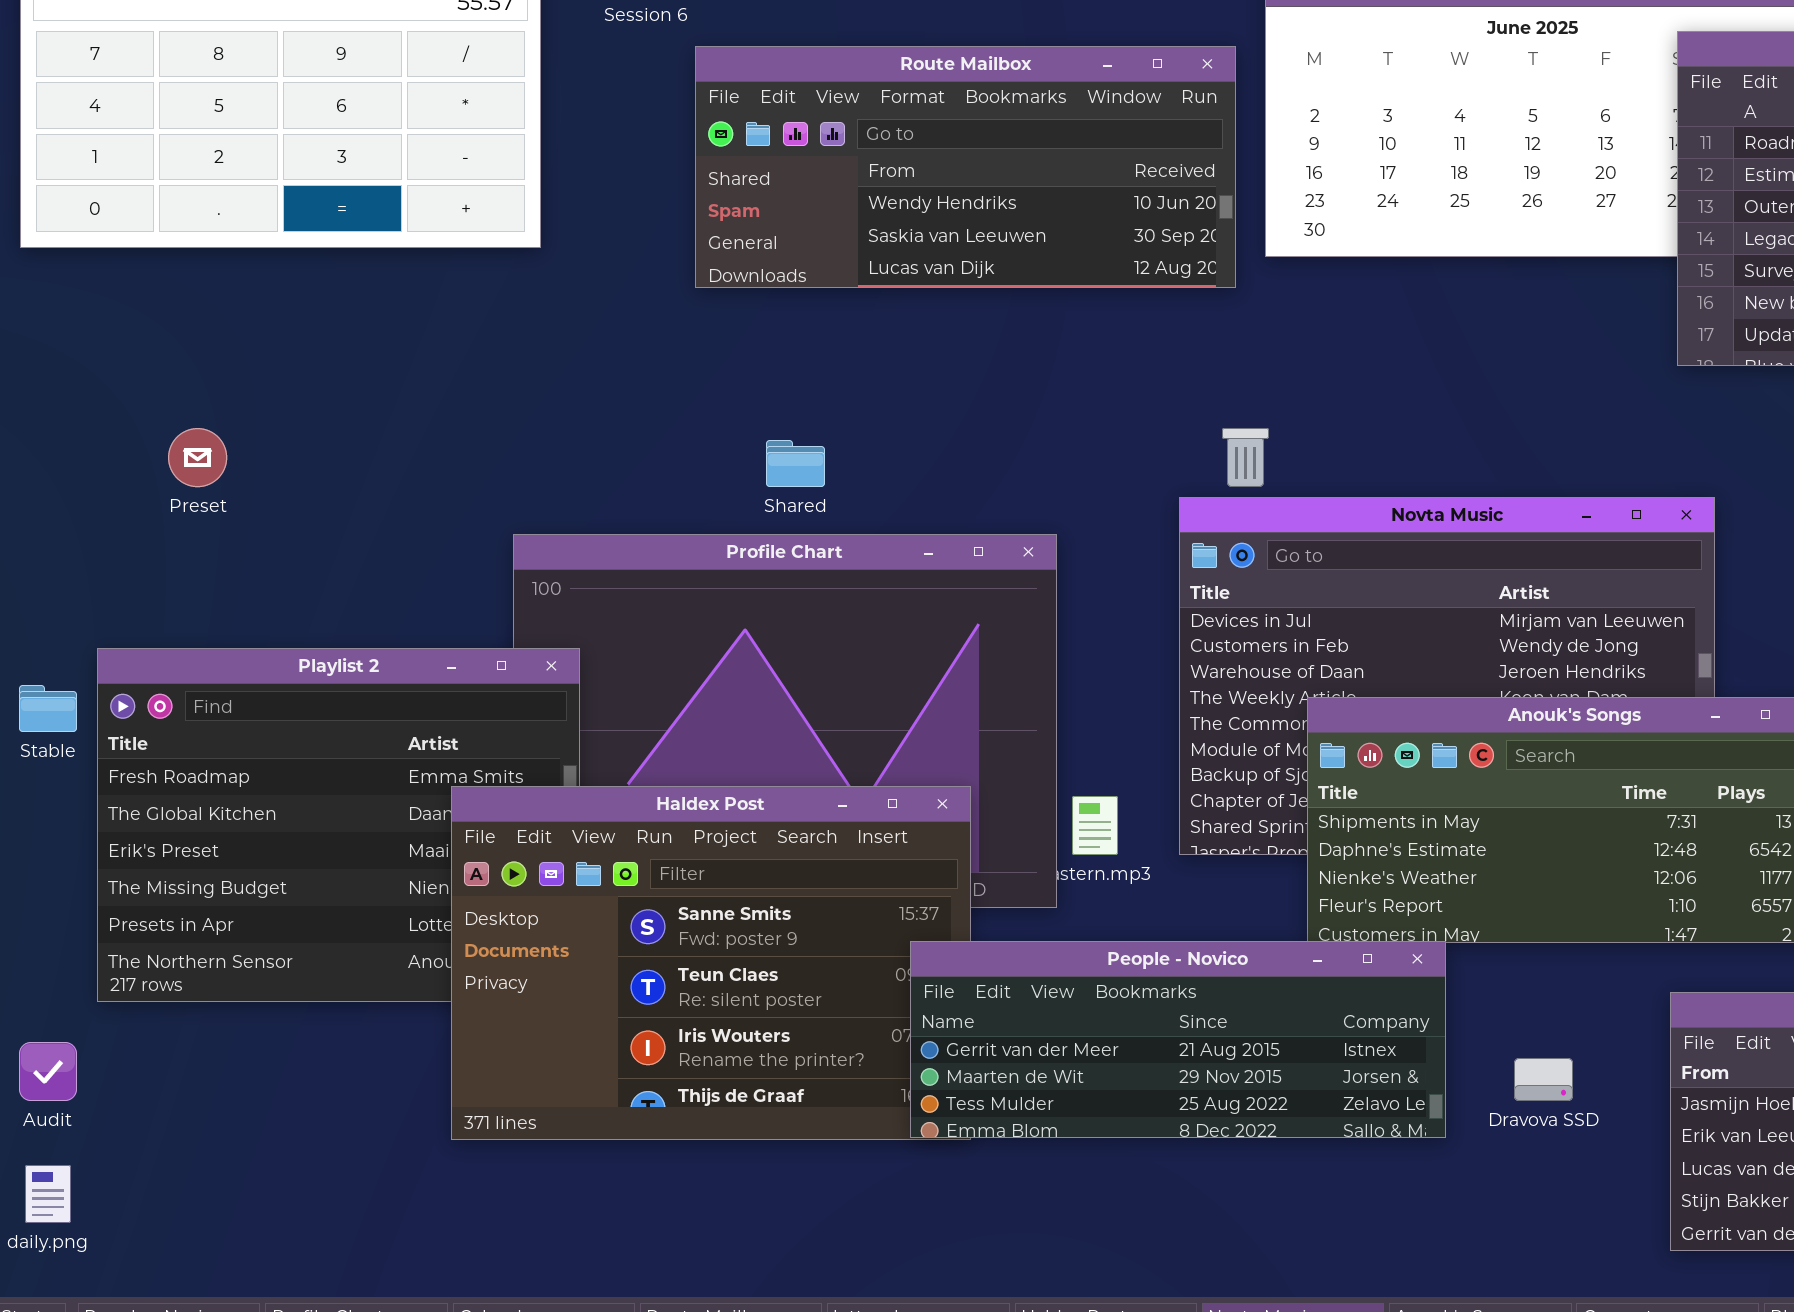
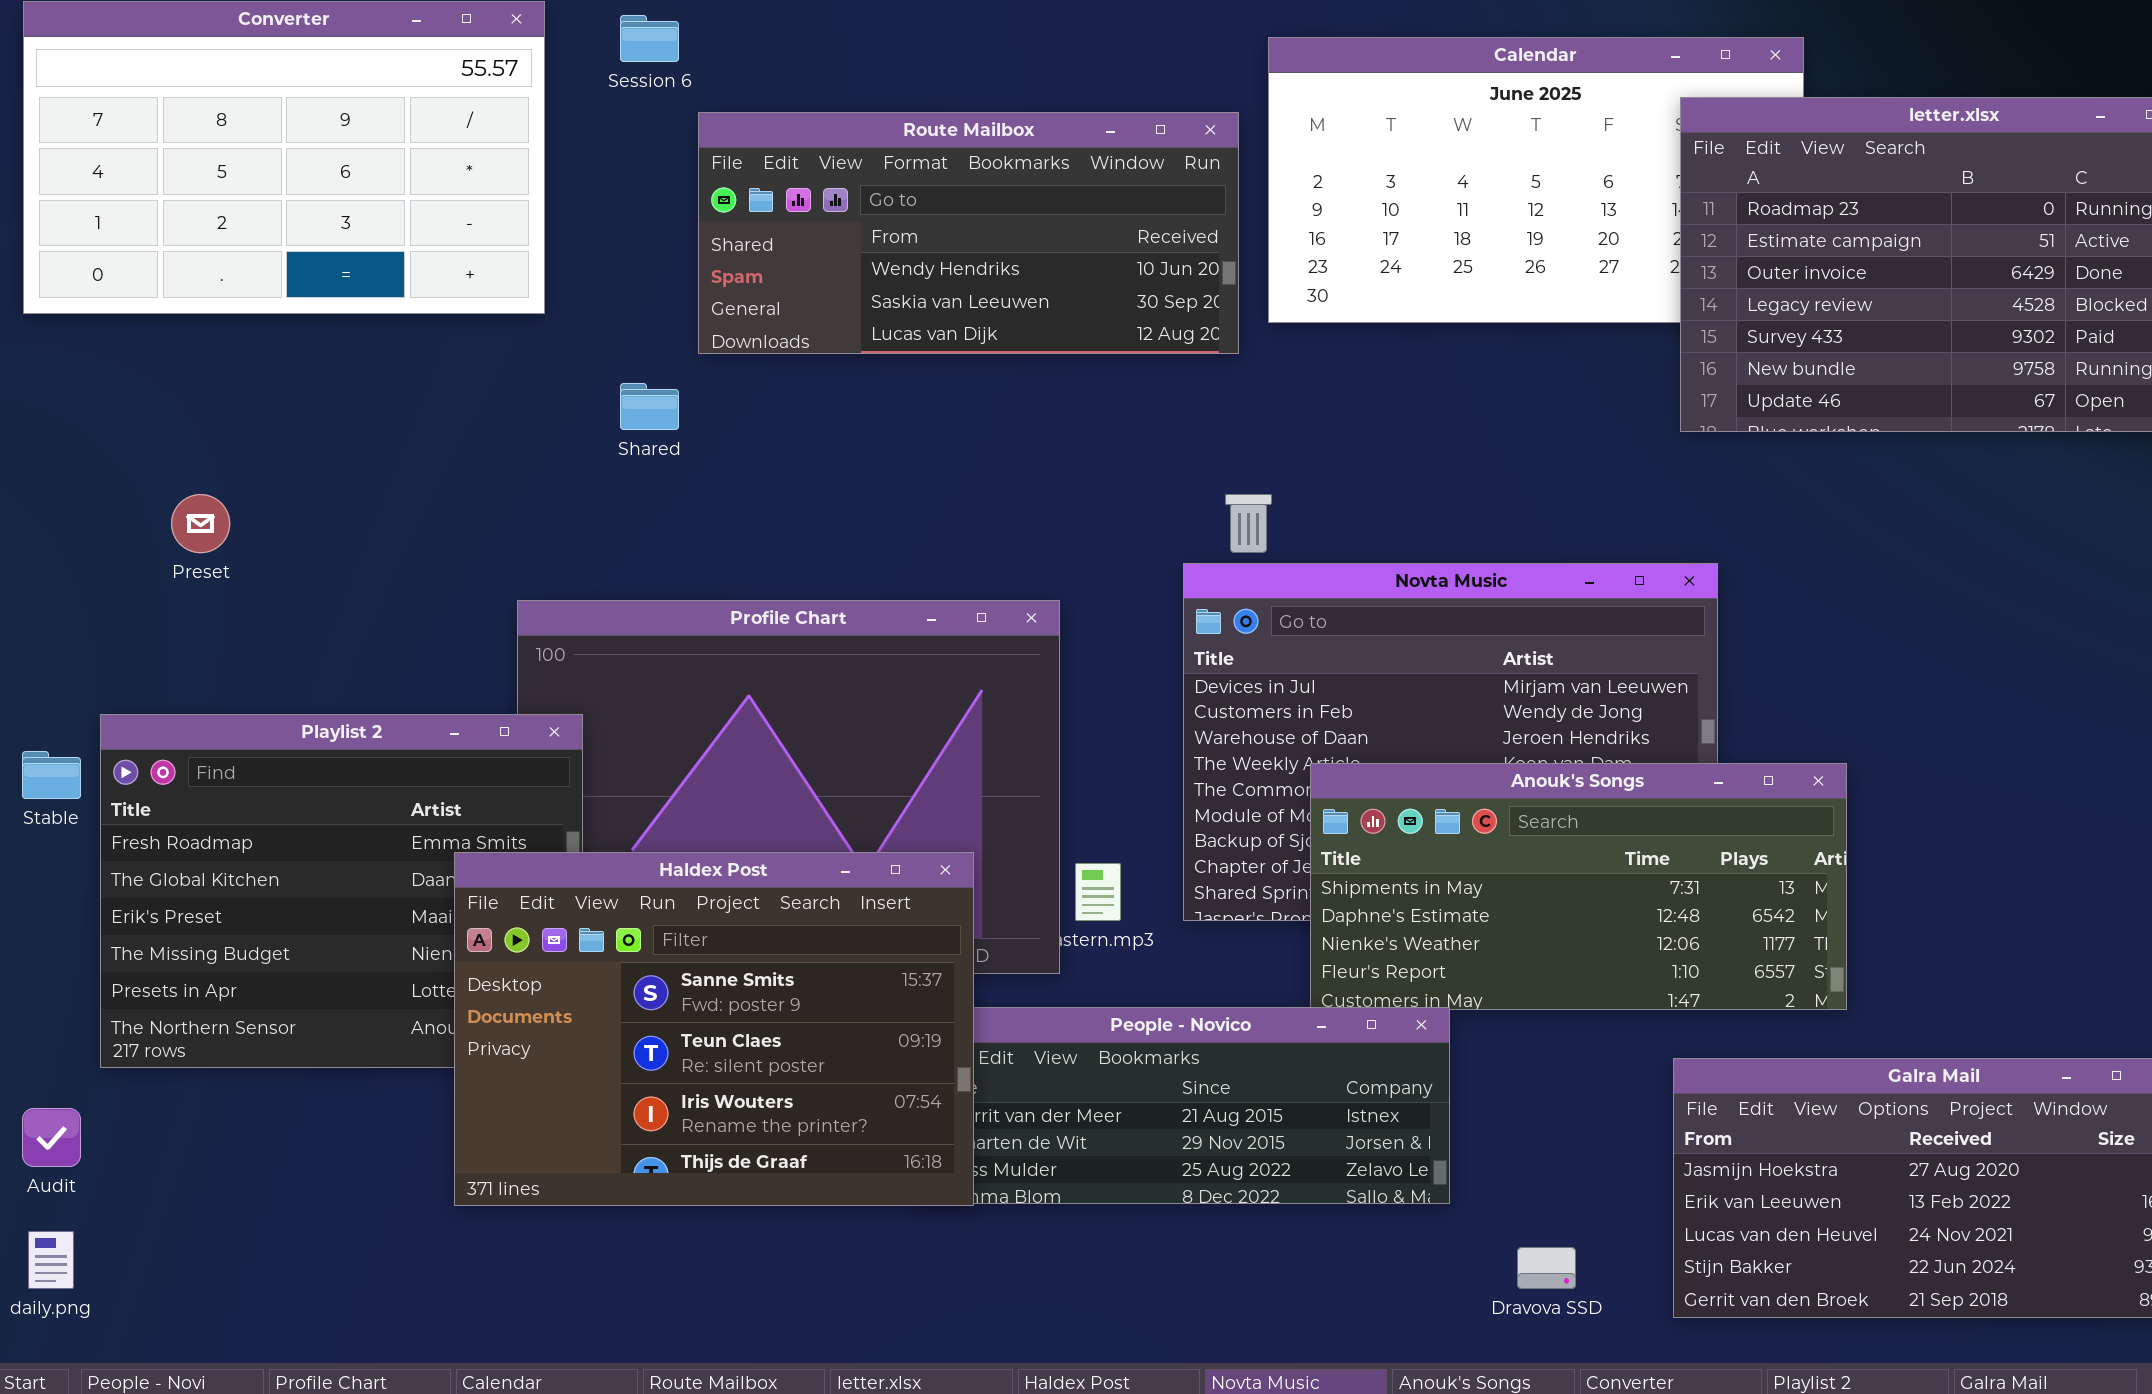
Shared: [766,440,825,487] -> [620,383,679,430], moved
Haldex Post: [451,786,971,1140] -> [454,852,974,1206], raised
Dravova SSD: [1514,1058,1573,1101] -> [1517,1247,1576,1289], moved

